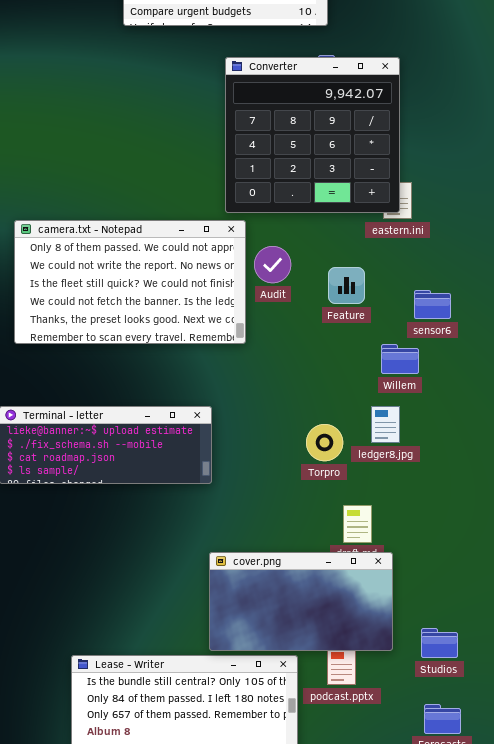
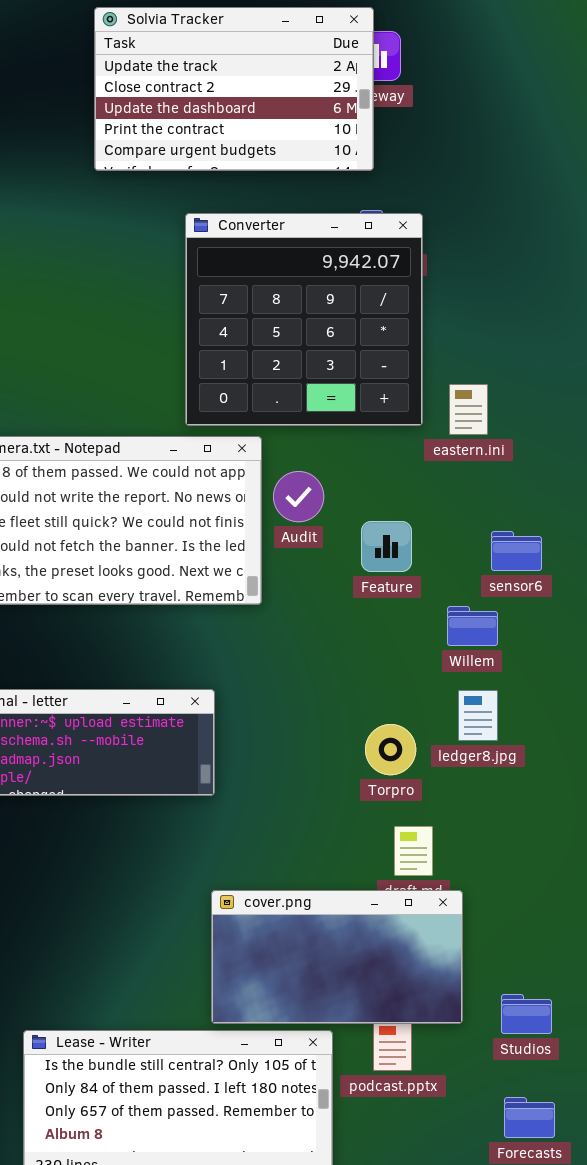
Converter: [225,57,400,213] -> [185,213,423,426], moved
Feature: [328,267,365,304] -> [361,521,412,572], moved
ledger8.jpg: [371,406,400,443] -> [458,690,498,741], moved
Torpro: [306,424,343,461] -> [365,724,416,775], moved

